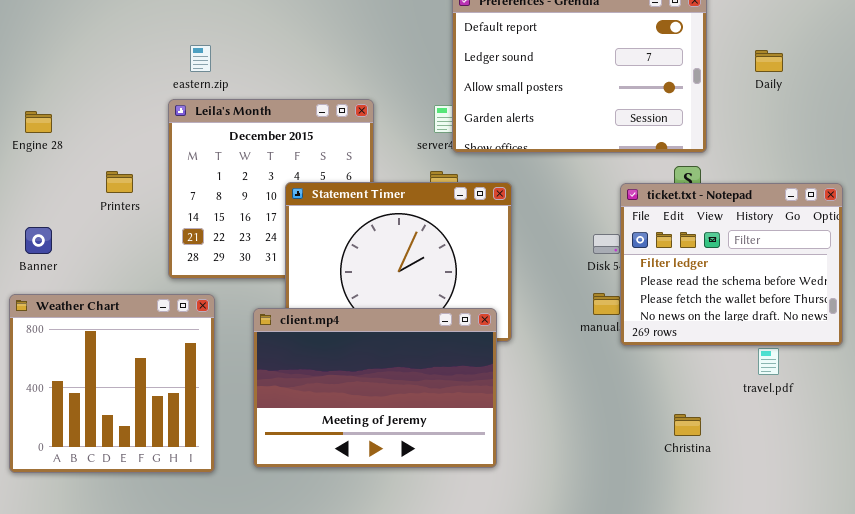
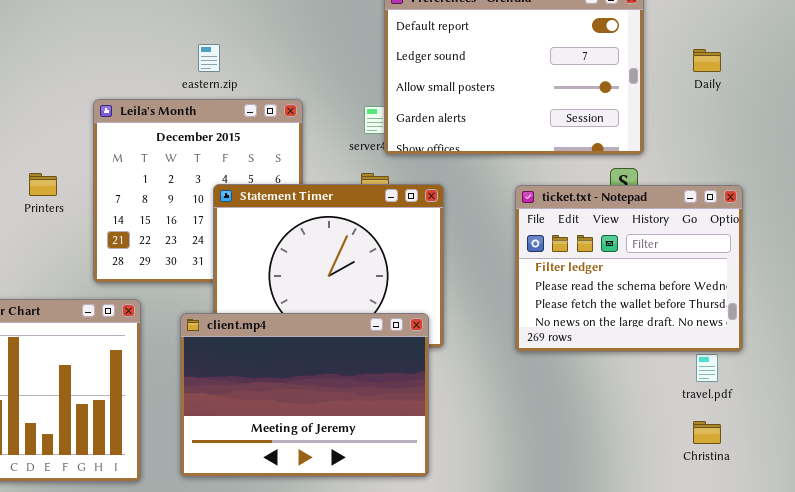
eastern.zip: [190,45,211,72] -> [198,44,220,72], moved
ticket.txt - Notepad: [620,183,843,346] -> [515,185,743,352], moved
Christina: [674,414,701,436] -> [693,421,721,444], moved

